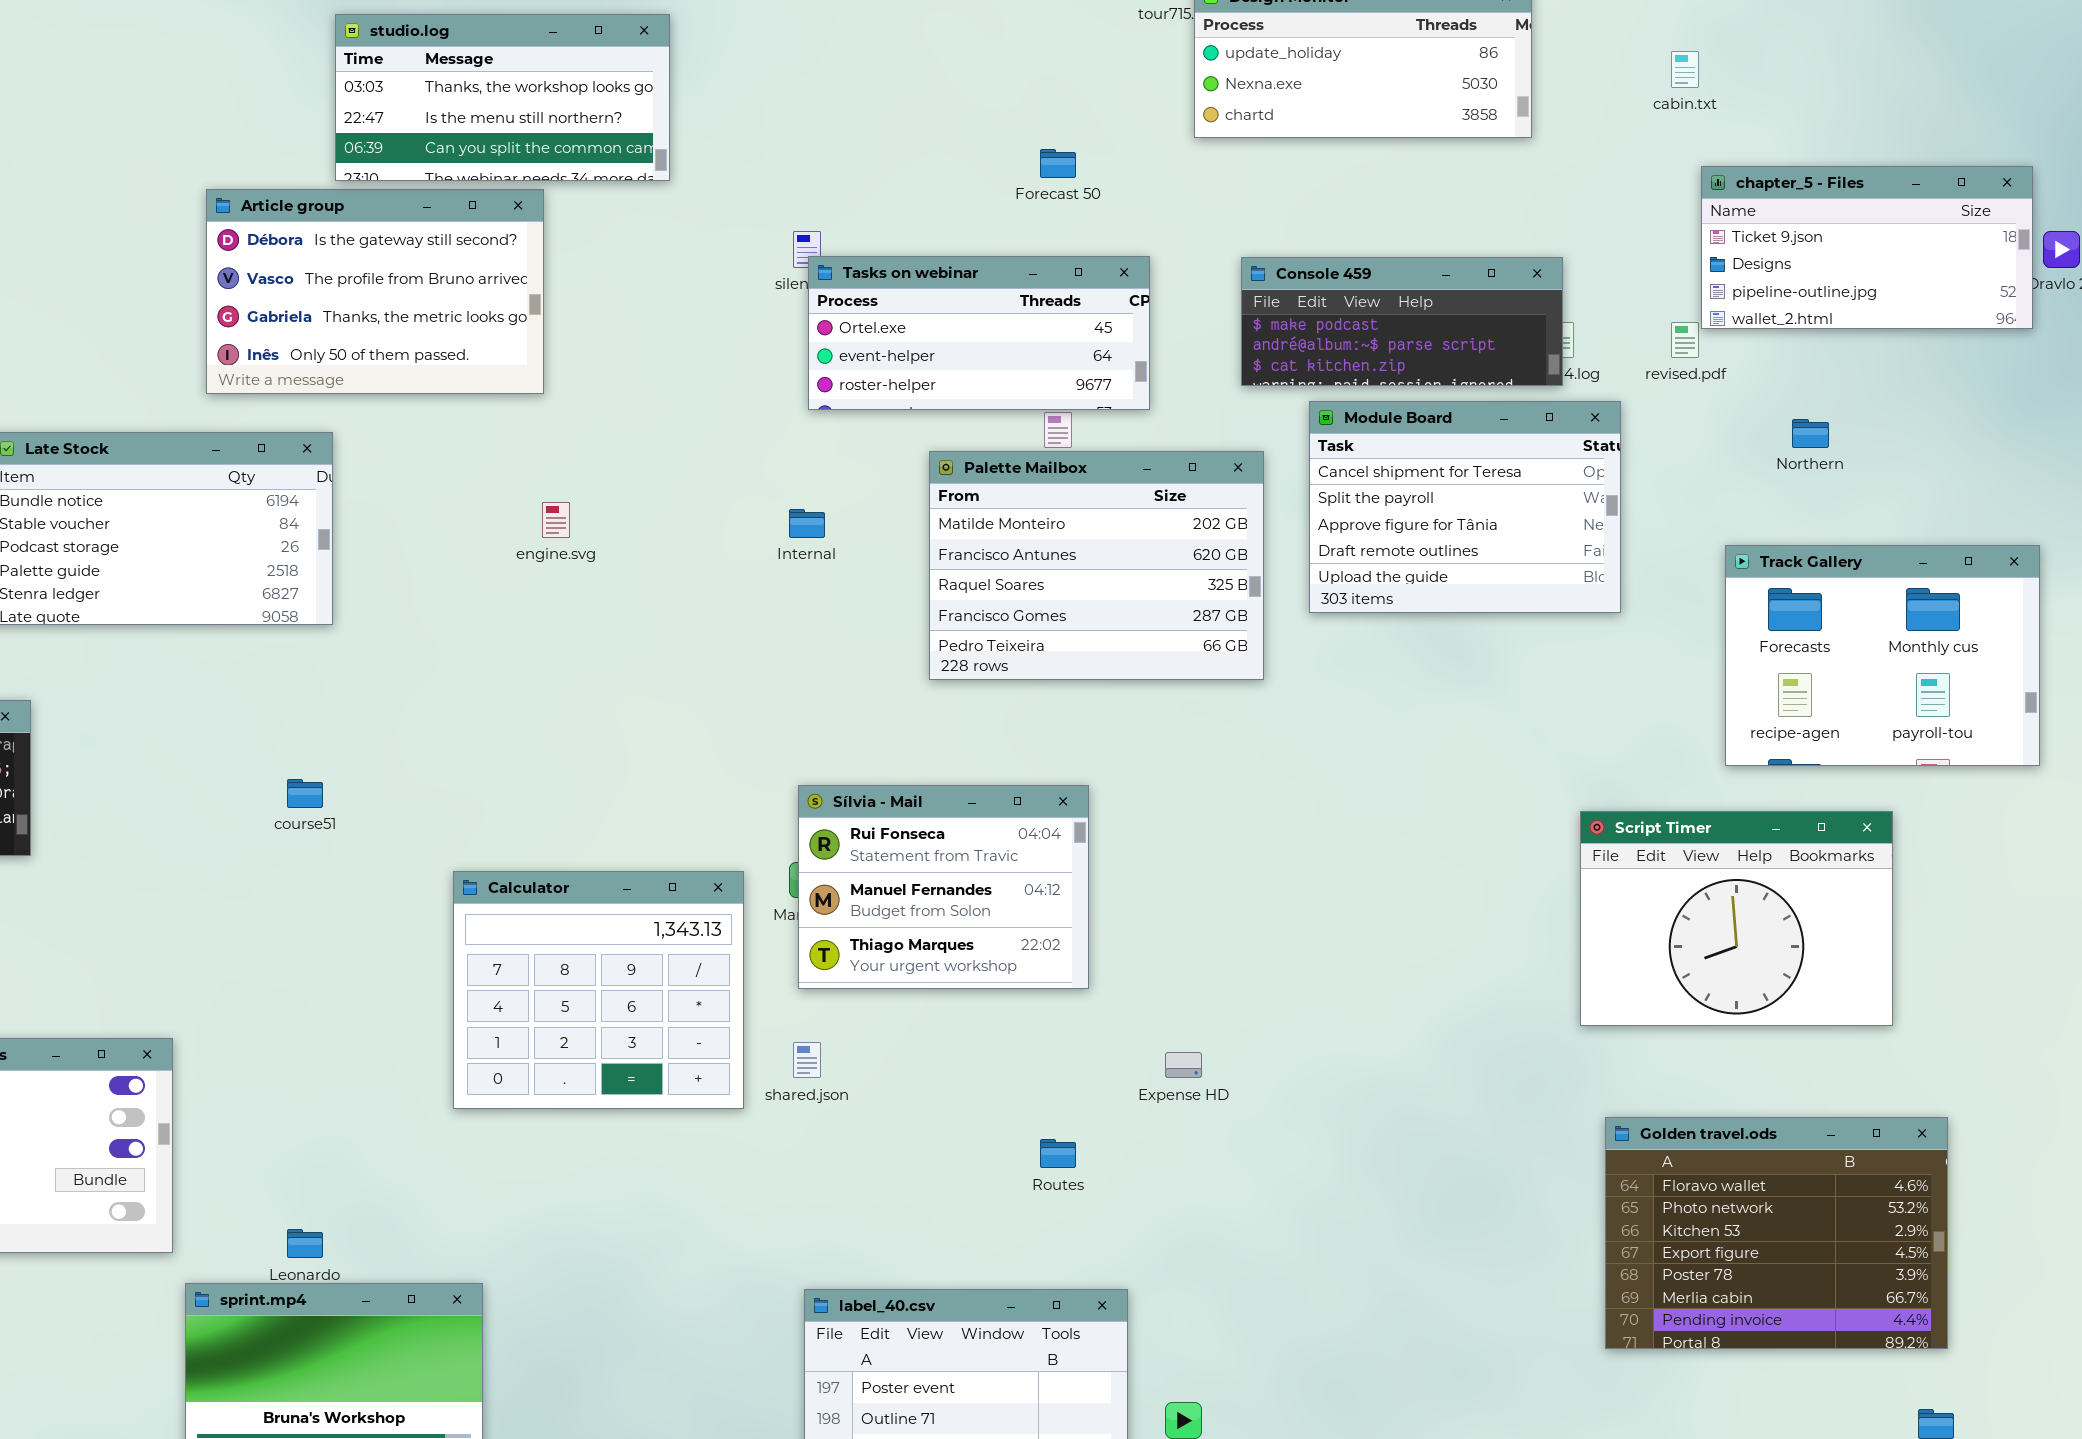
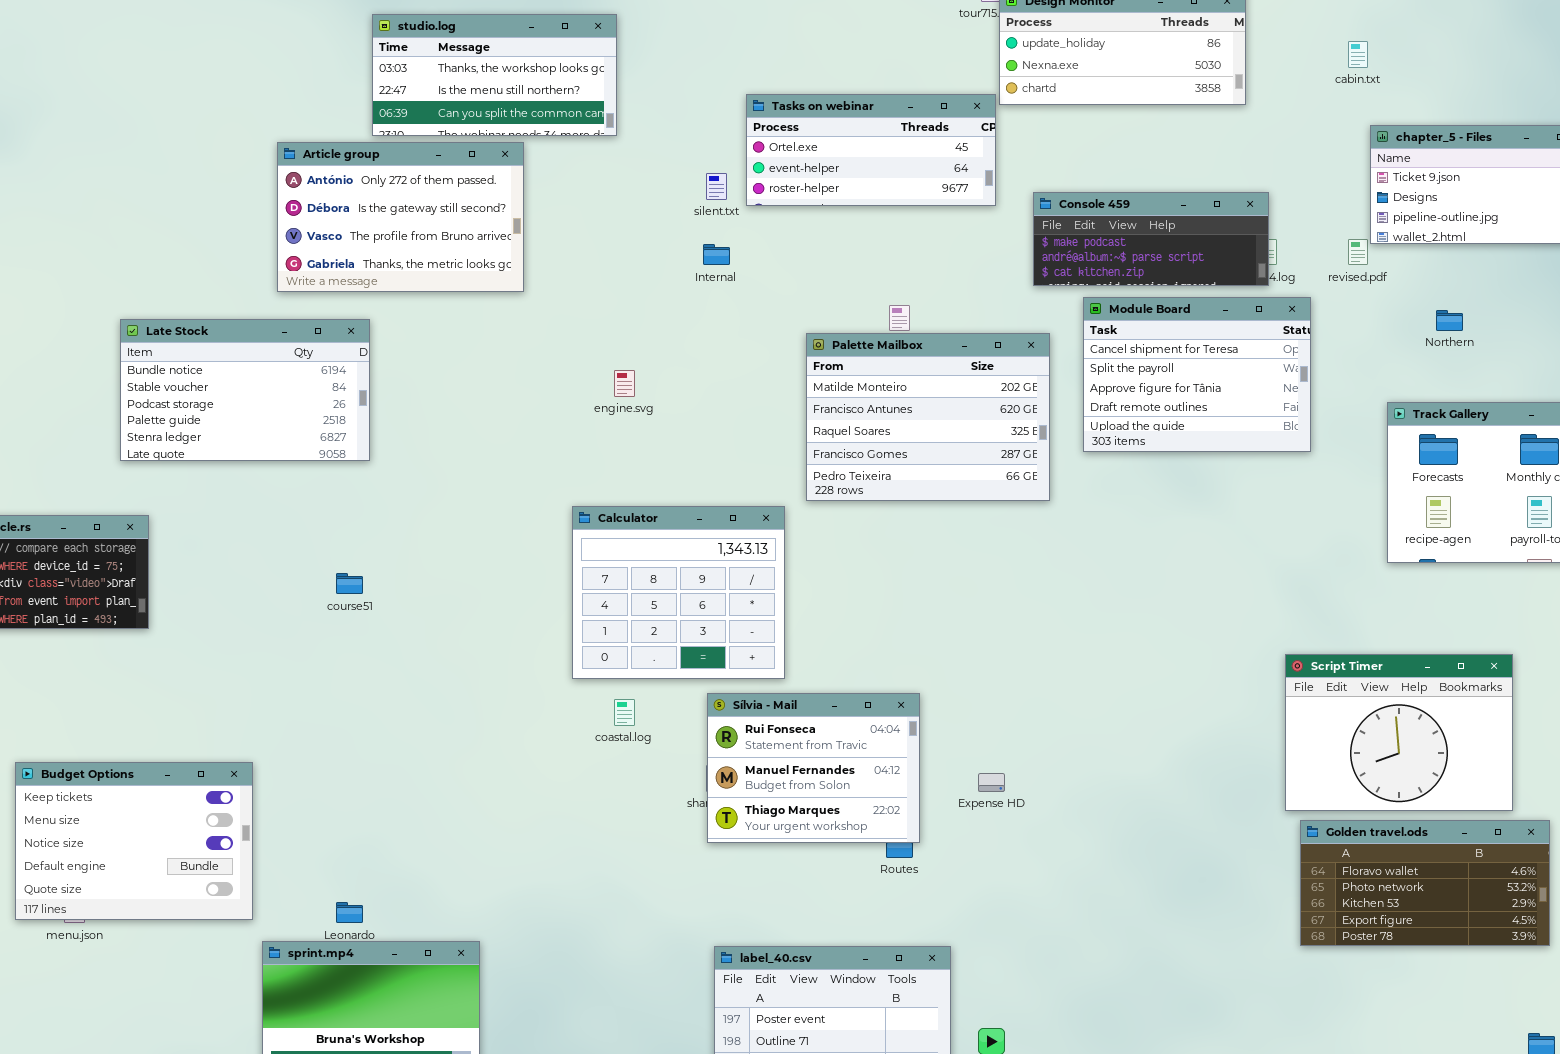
Article group: [206,189,544,394] -> [277,142,524,292], scrolled up 1 row
Tasks on webinar: [808,256,1150,410] -> [746,94,996,206], moved
engine.svg: [542,502,570,538] -> [614,370,635,397], moved
Internal: [789,509,825,538] -> [703,244,730,265], moved
Sílvia - Mail: [798,785,1089,989] -> [707,693,920,843], moved
Script Timer: [1580,811,1893,1026] -> [1285,654,1513,811], moved
Calculator: [453,871,744,1109] -> [572,506,785,679], moved
Golden travel.ods: [1605,1117,1948,1349] -> [1300,820,1550,946], resized

